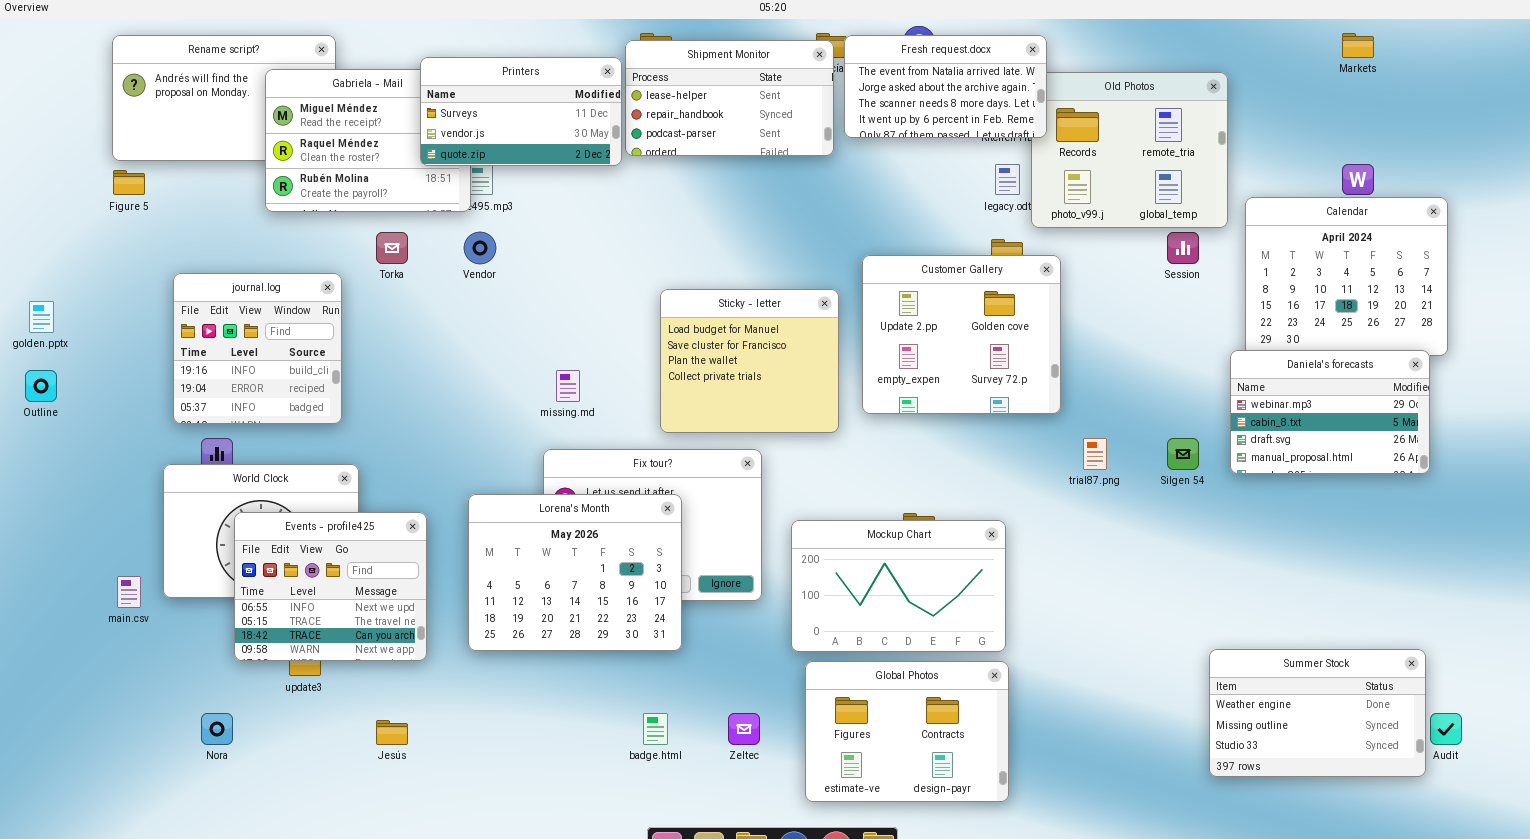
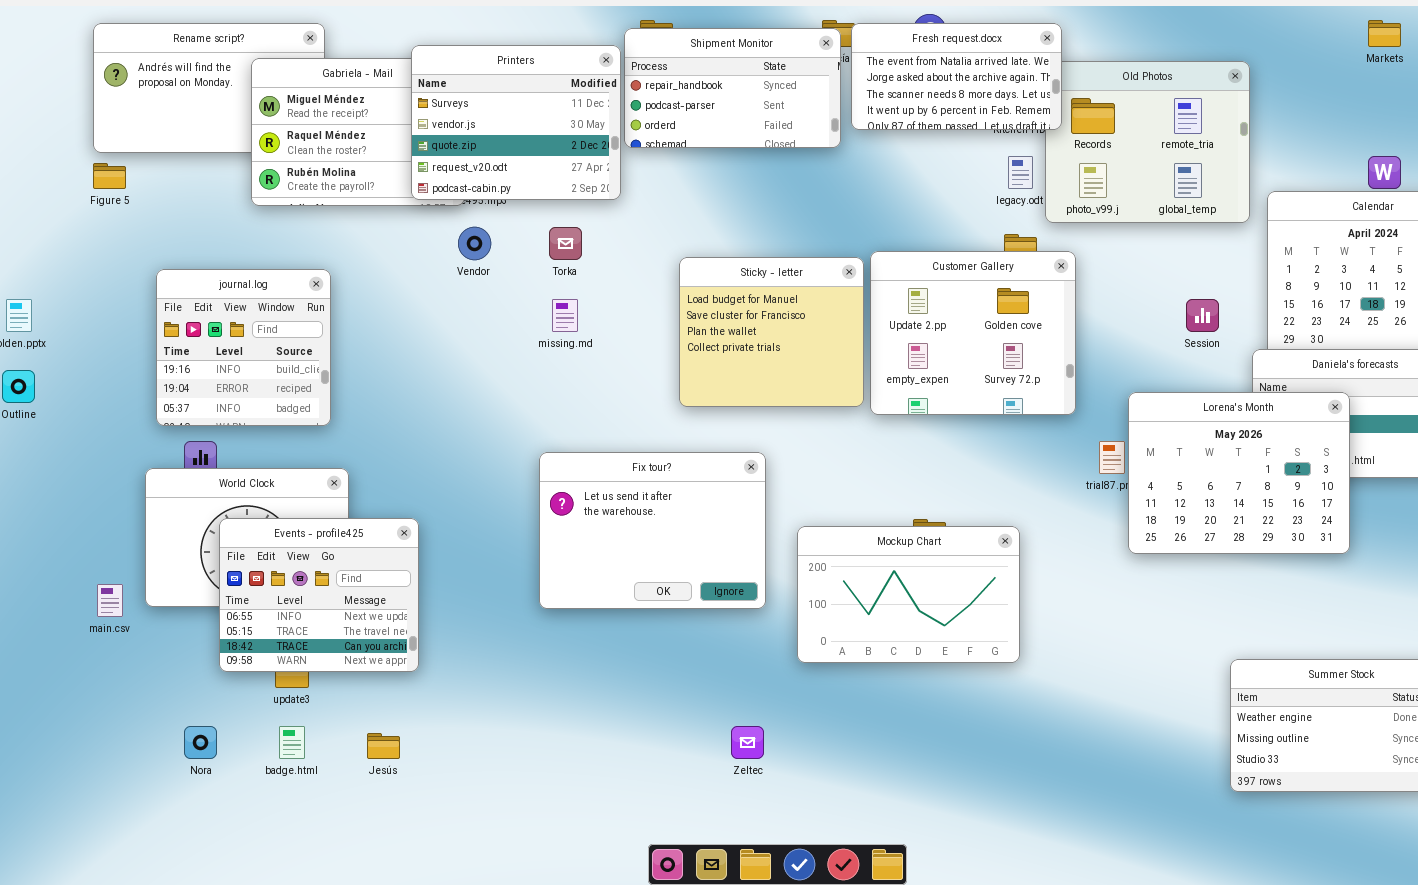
Shipment Monitor: [625,40,834,156] -> [624,28,841,148], scrolled down 1 row
Printers: [420,57,622,166] -> [411,45,621,200], resized
Torka: [376,232,408,264] -> [549,227,582,260], moved
Session: [1167,232,1199,264] -> [1186,299,1219,332], moved
Sticky - letter: [660,289,839,433] -> [679,257,864,407], moved
missing.md: [556,370,580,402] -> [552,299,578,332], moved
Lorena's Month: [468,494,682,651] -> [1128,392,1350,554], moved
Global Photos: [805,661,1009,802] -> none, closed
badge.html: [643,713,668,745] -> [279,726,305,759], moved

